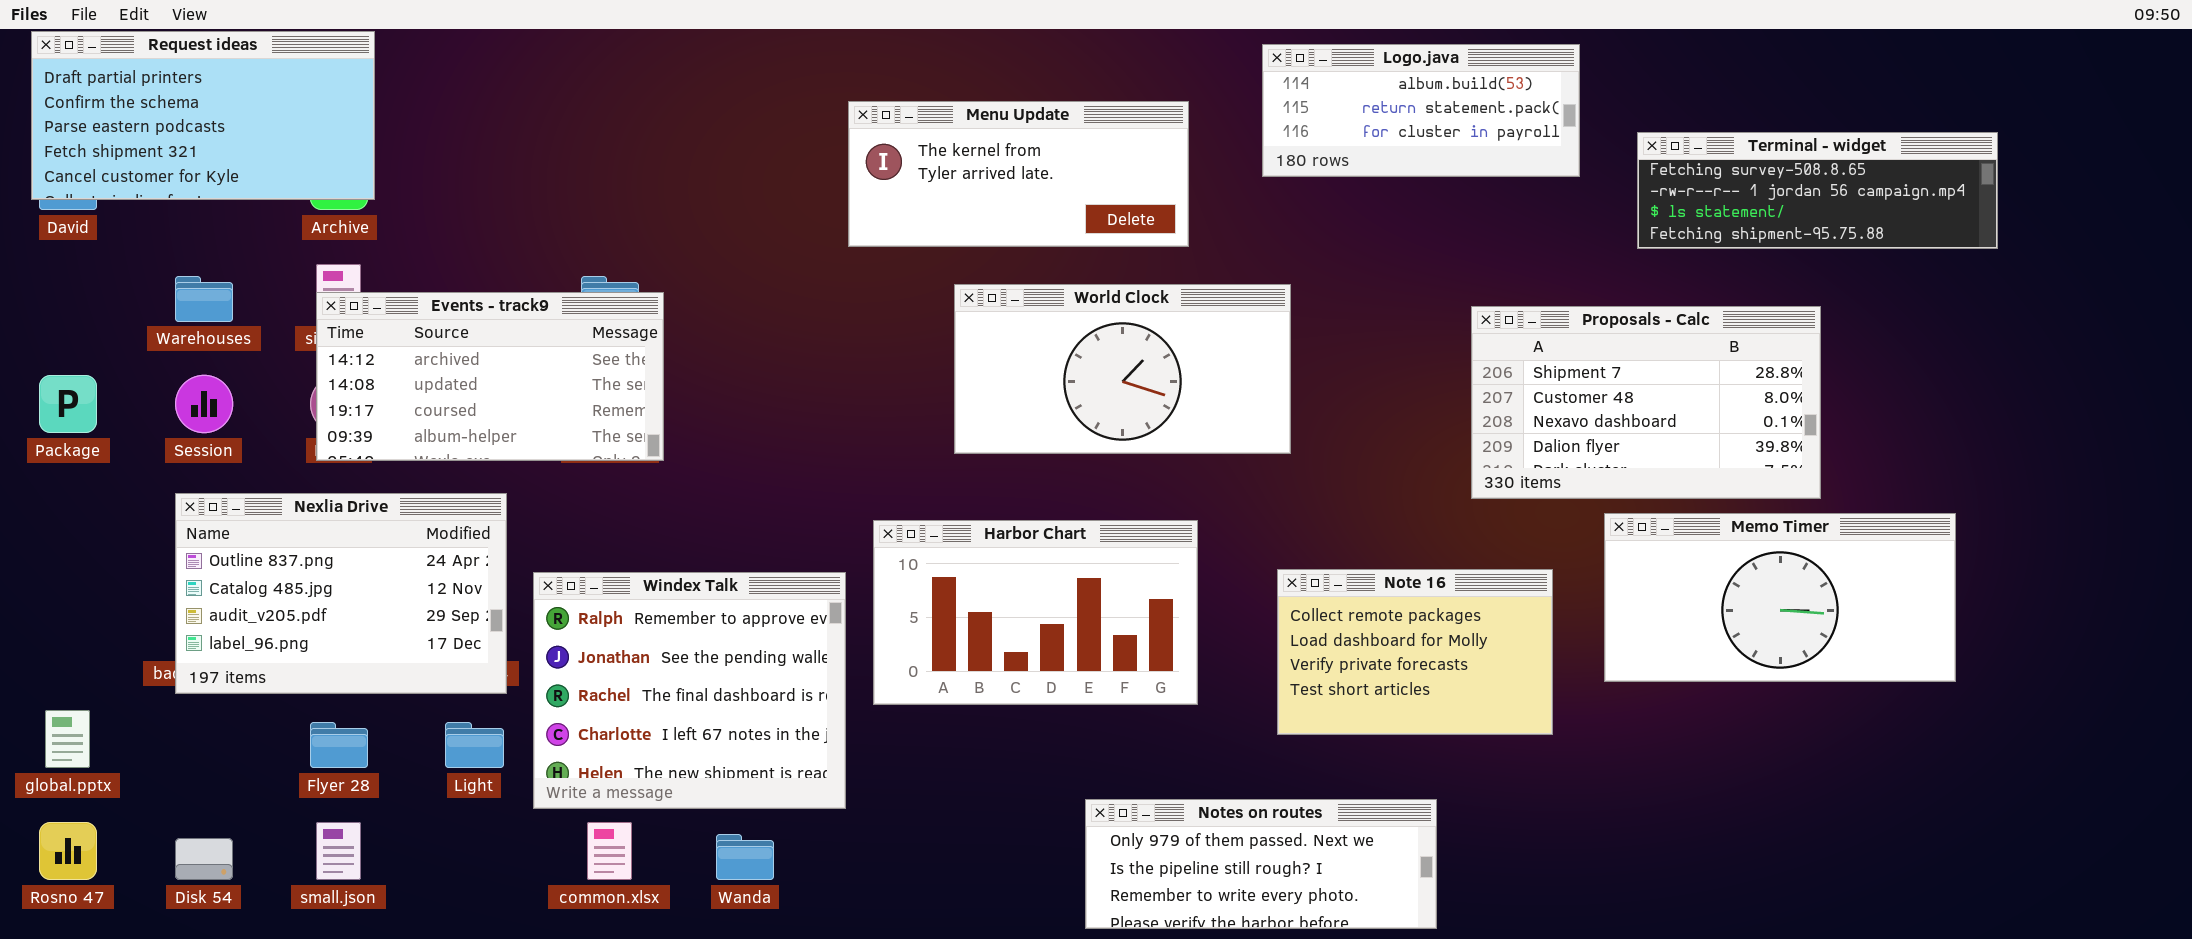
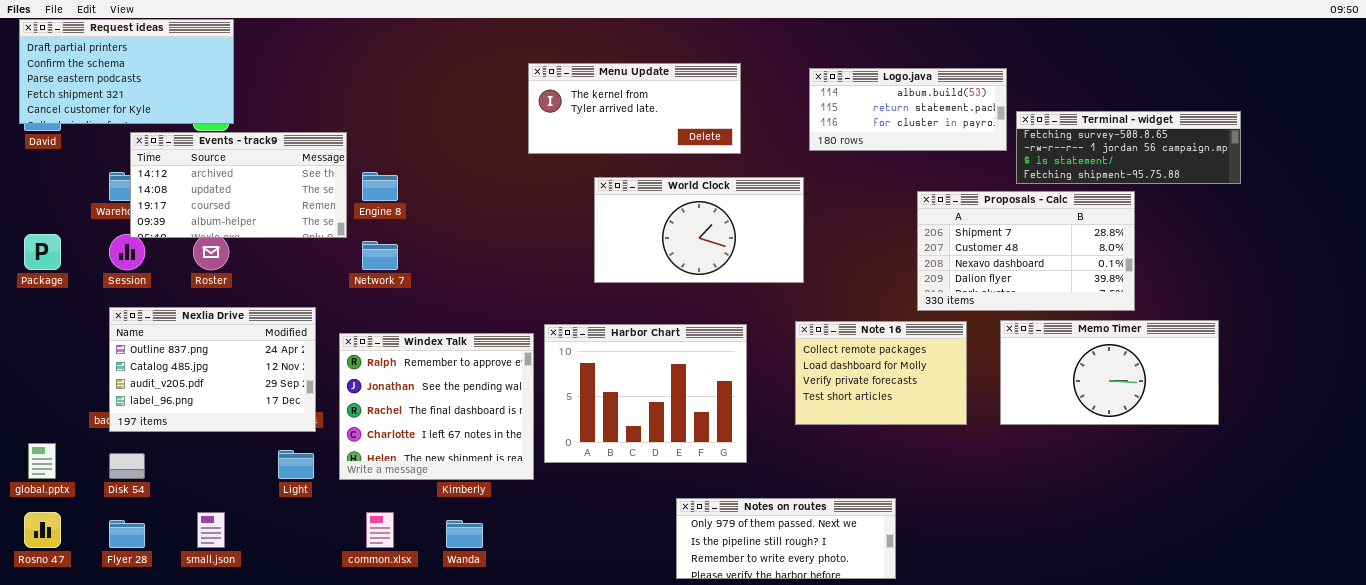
Logo.java: [1262,44,1580,177] -> [809,68,1007,151], moved
Terminal - widget: [1637,132,1998,249] -> [1016,111,1241,184], moved
Events - track9: [316,292,664,461] -> [130,132,347,238], moved
Harbor Chart: [873,520,1198,705] -> [544,324,747,463], resized
Note 16: [1277,569,1553,735] -> [795,321,967,425], moved
Windex Talk: [533,572,846,809] -> [339,333,534,480], moved
Flyer 28: [310,722,368,768] -> [109,520,145,548], moved
Disk 54: [175,838,233,880] -> [109,453,145,479], moved

